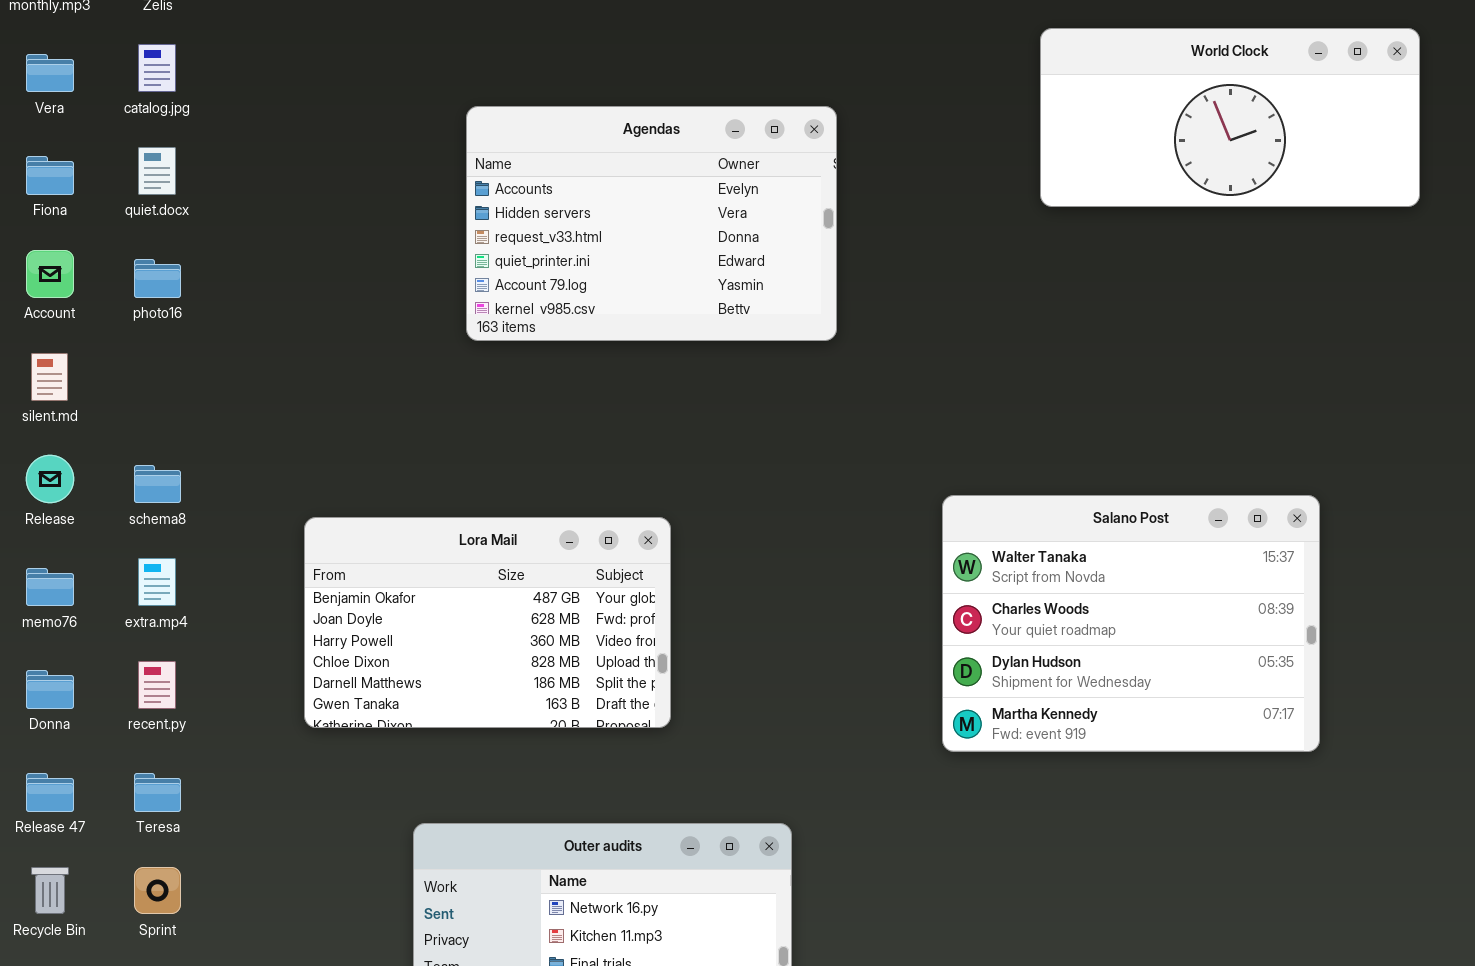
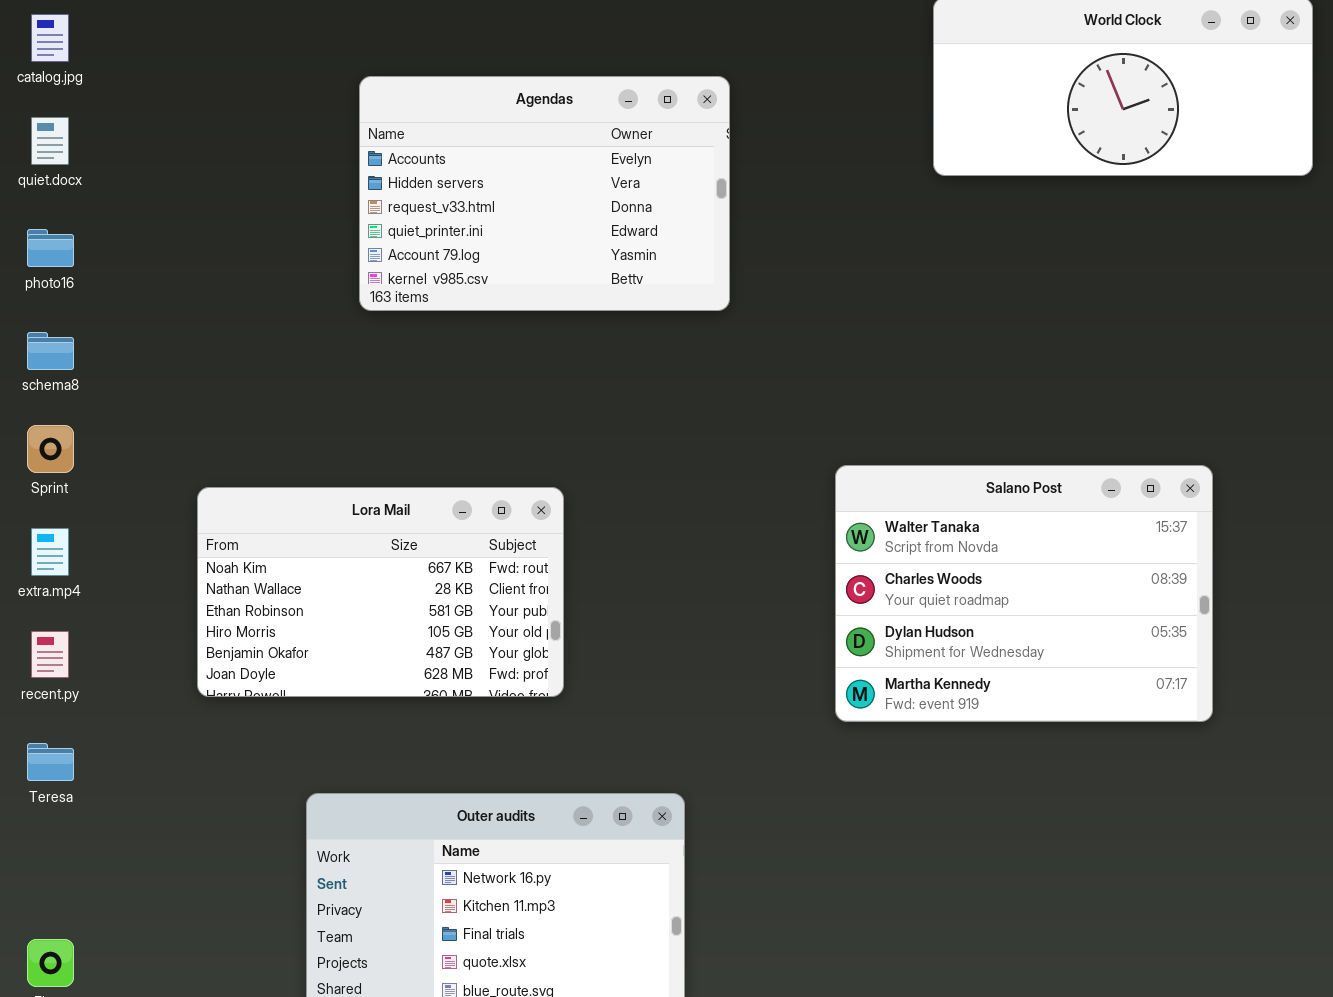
schema8: [134,465,181,503] -> [27,332,74,370], moved
Lora Mail: [304,517,671,728] -> [197,487,564,697], scrolled up 4 rows
Sprint: [134,867,181,914] -> [27,425,74,473], moved

